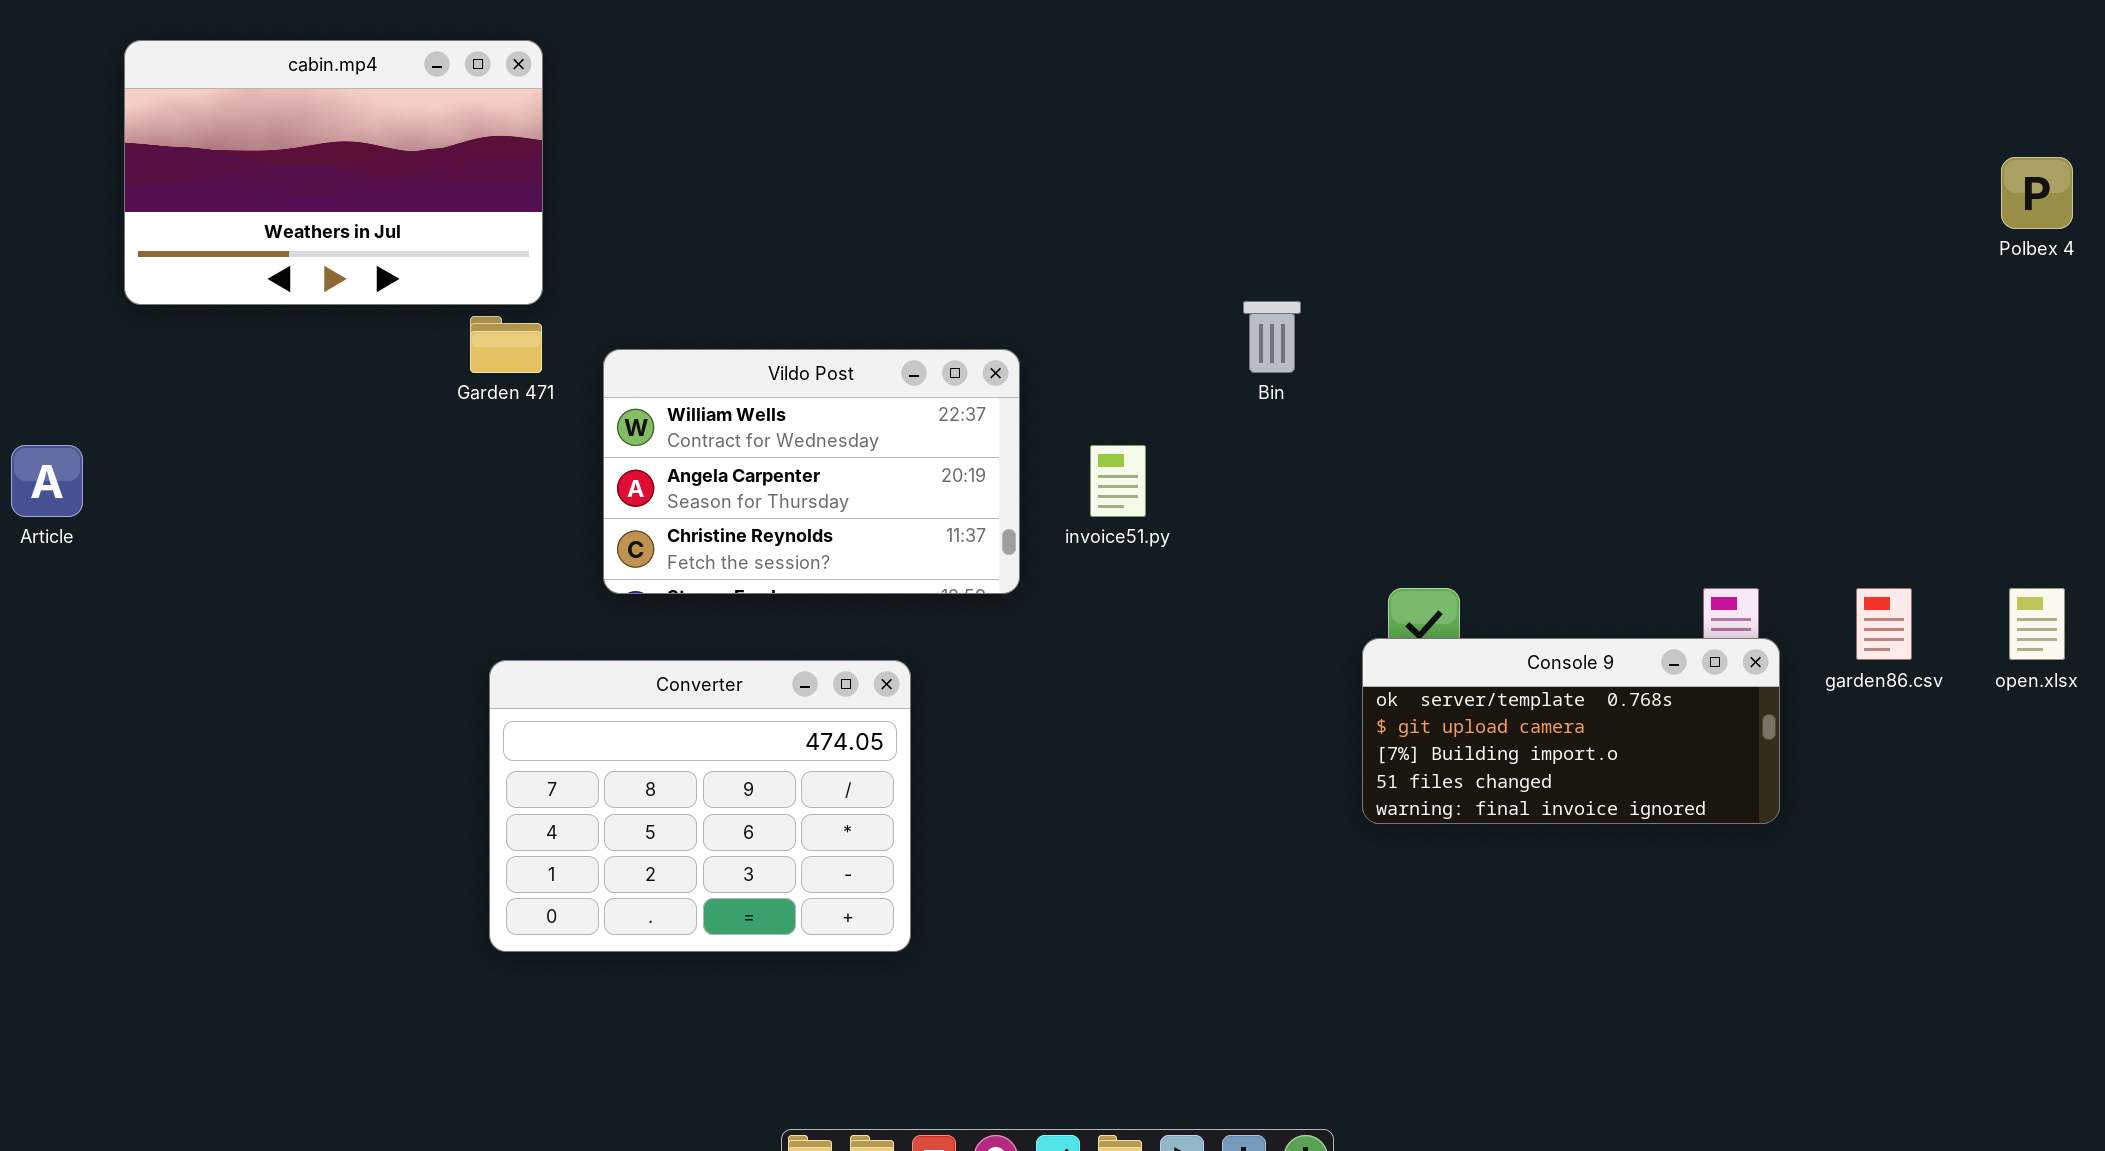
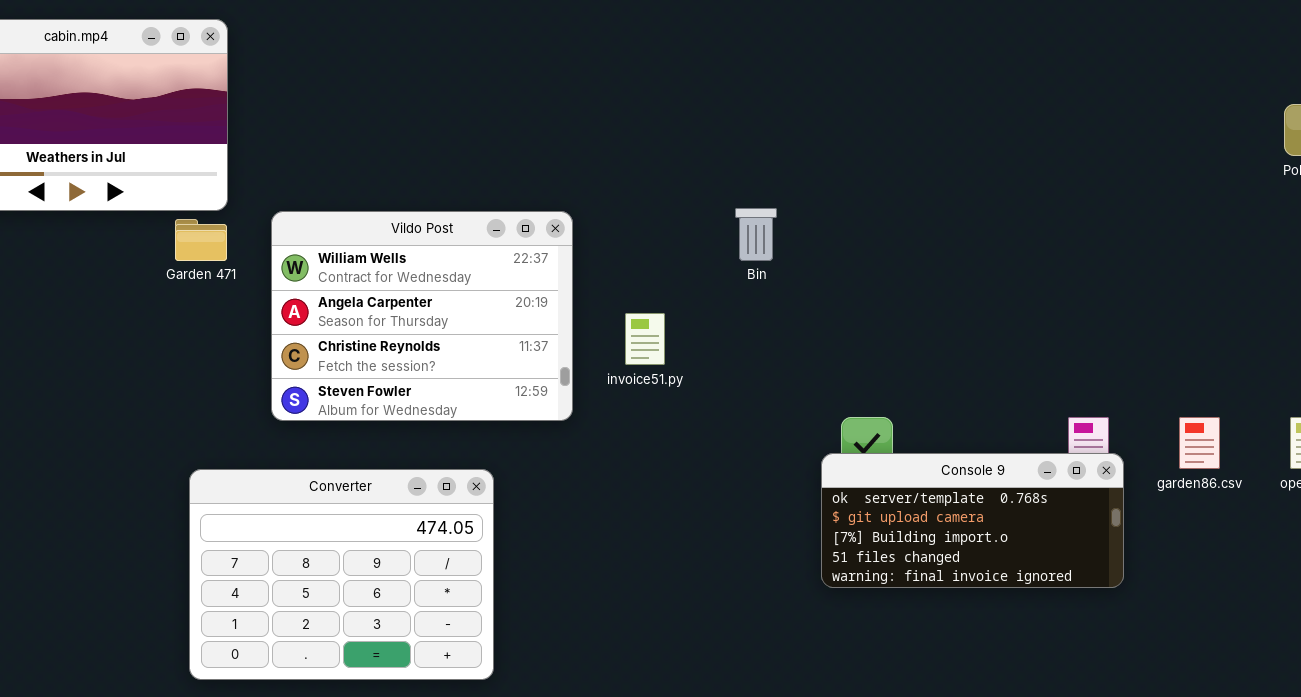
Vildo Post: [603,349,1020,594] -> [271,211,573,421], resized

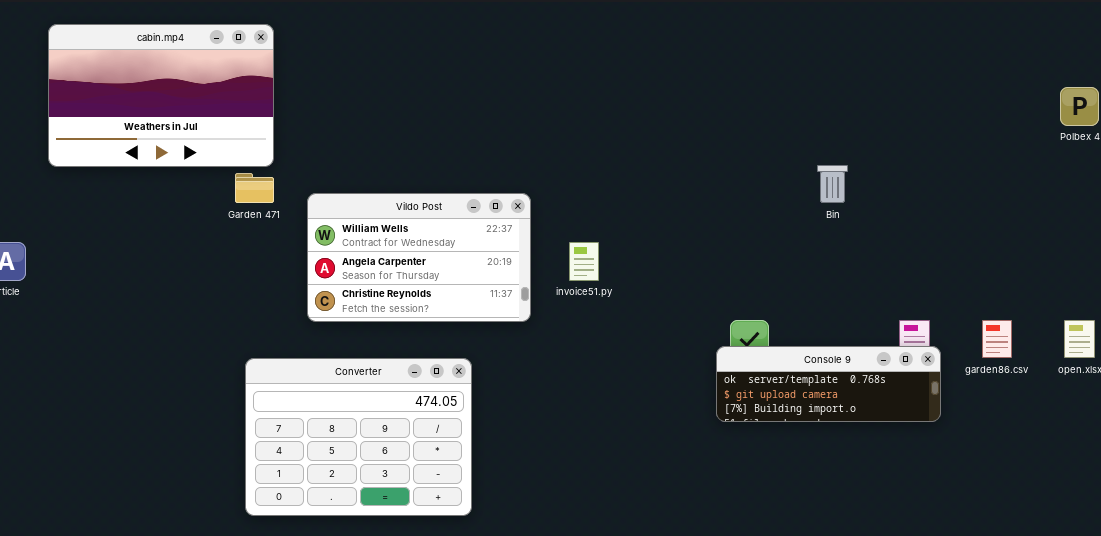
Bin: [735,208,777,261] -> [817,165,848,203], moved
Vildo Post: [271,211,573,421] -> [307,193,531,322], resized
Console 9: [821,453,1124,588] -> [716,346,941,422], resized

